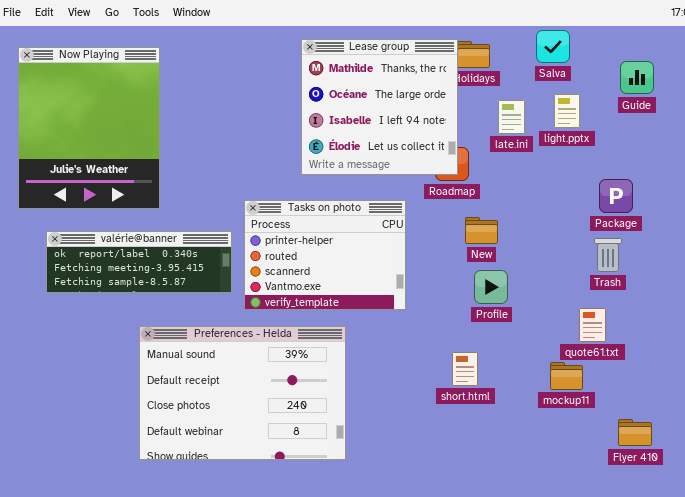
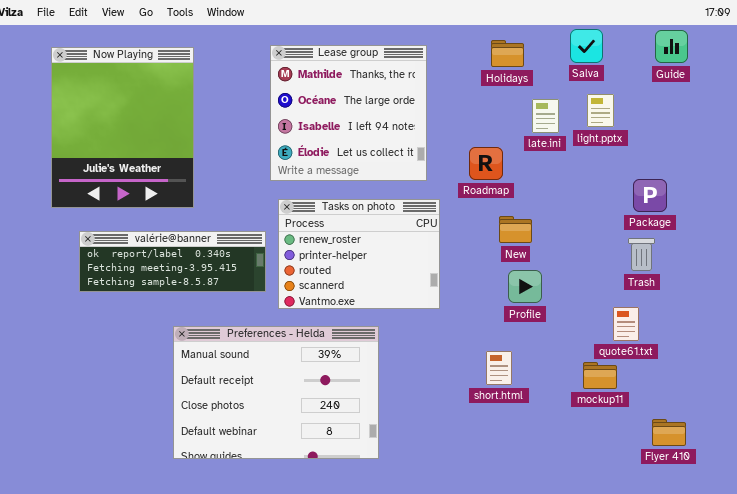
Lease group: [301,39,458,175] -> [270,45,427,181], moved
Guide: [620,61,654,94] -> [655,30,688,63], moved
Tasks on photo: [244,200,406,310] -> [278,199,440,309], scrolled up 1 row

